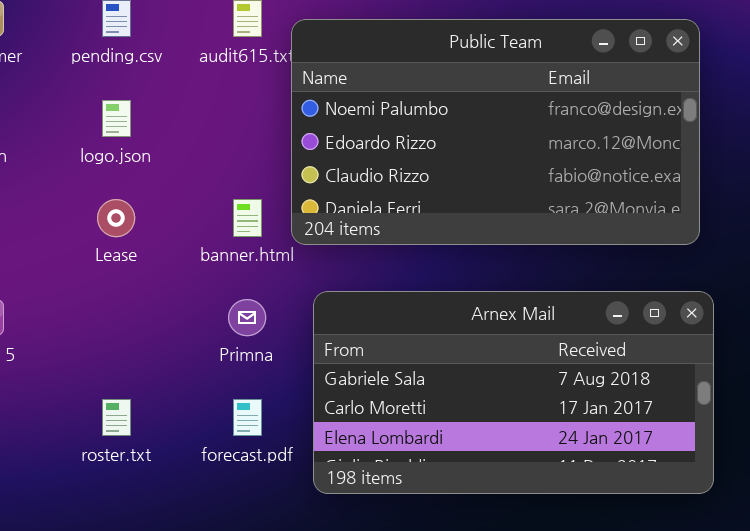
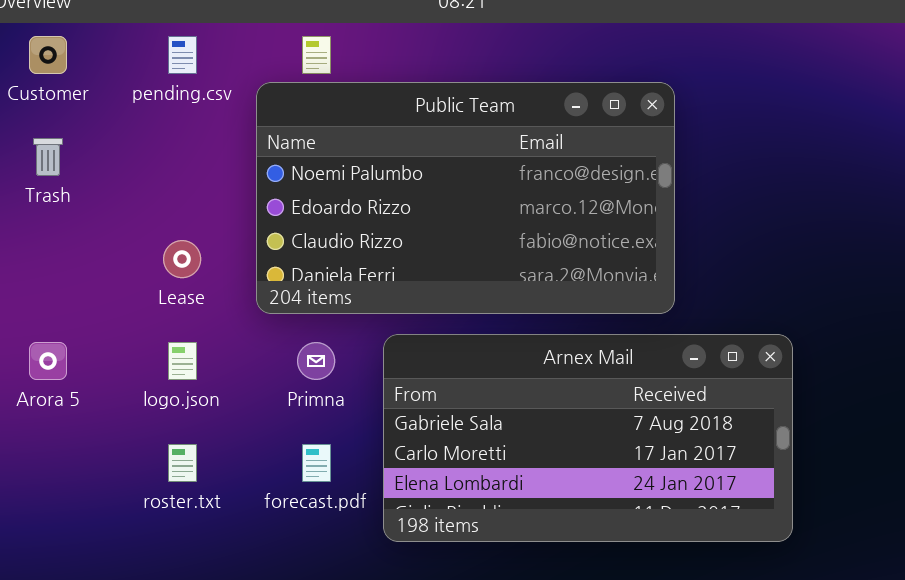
Public Team: [291,19,700,245] -> [256,82,675,314], moved
logo.json: [102,100,131,137] -> [168,342,197,380], moved

